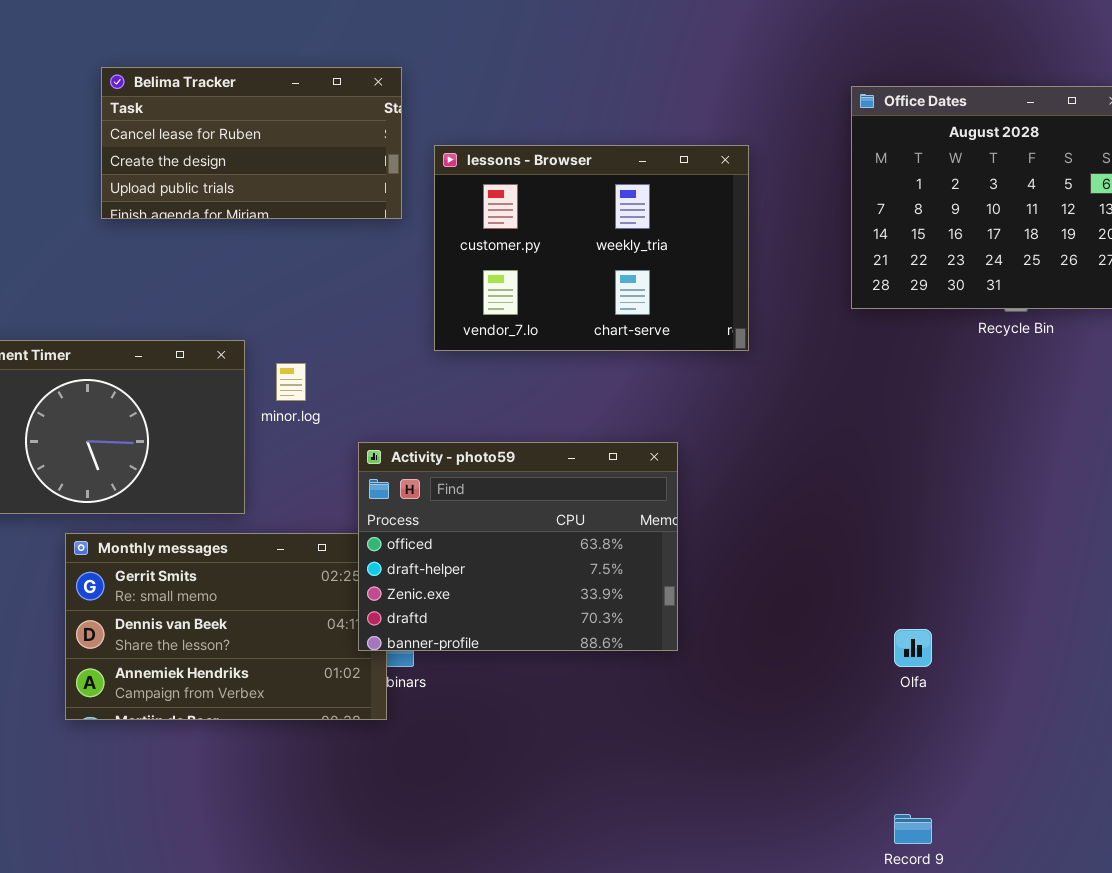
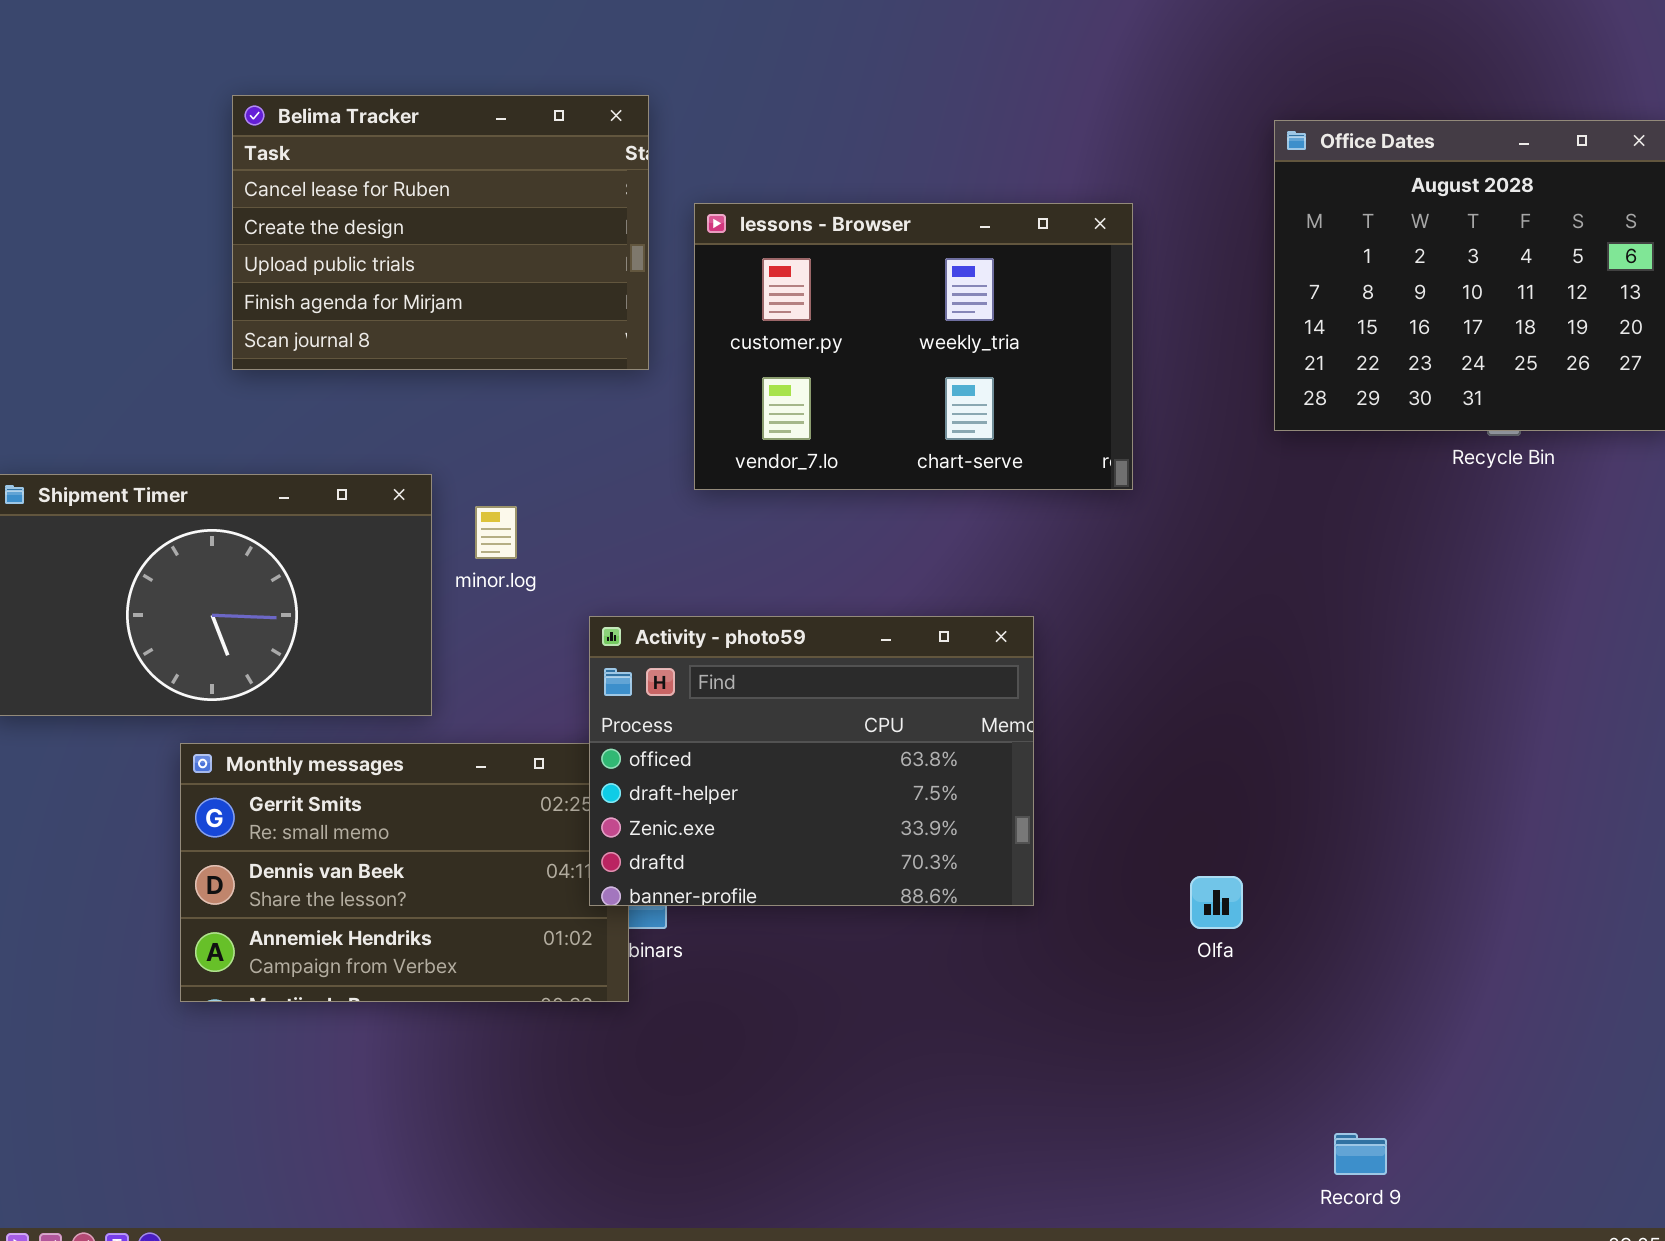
Belima Tracker: [101,67,402,219] -> [232,95,649,370], resized
Olfa: [894,629,932,667] -> [1190,876,1243,929], moved

